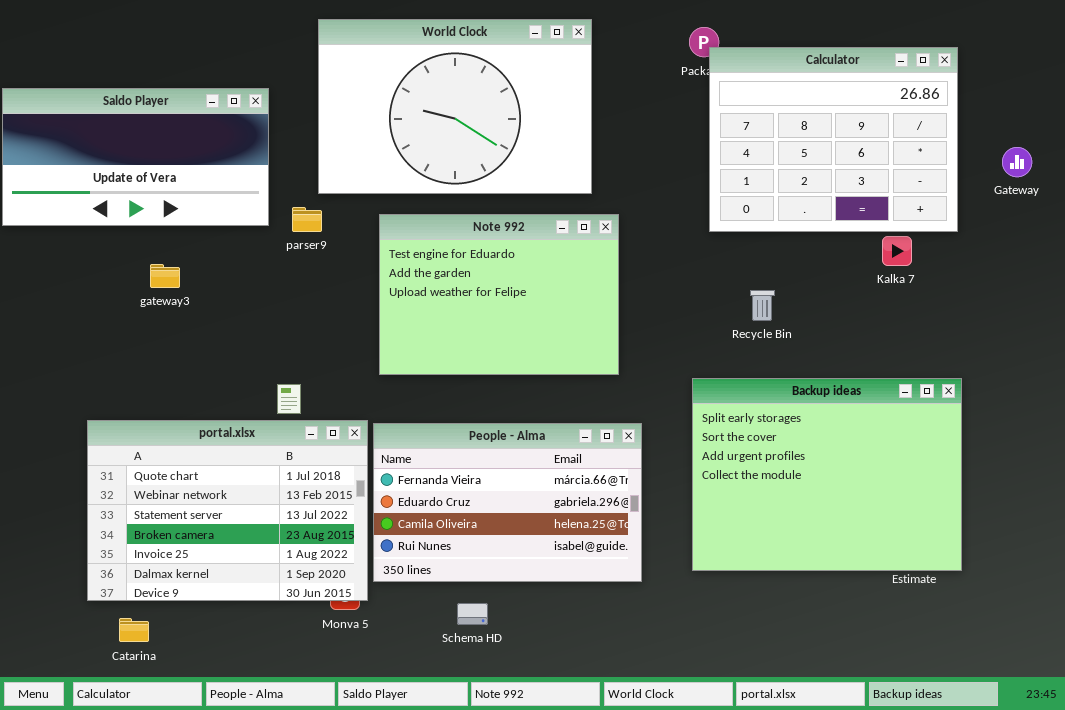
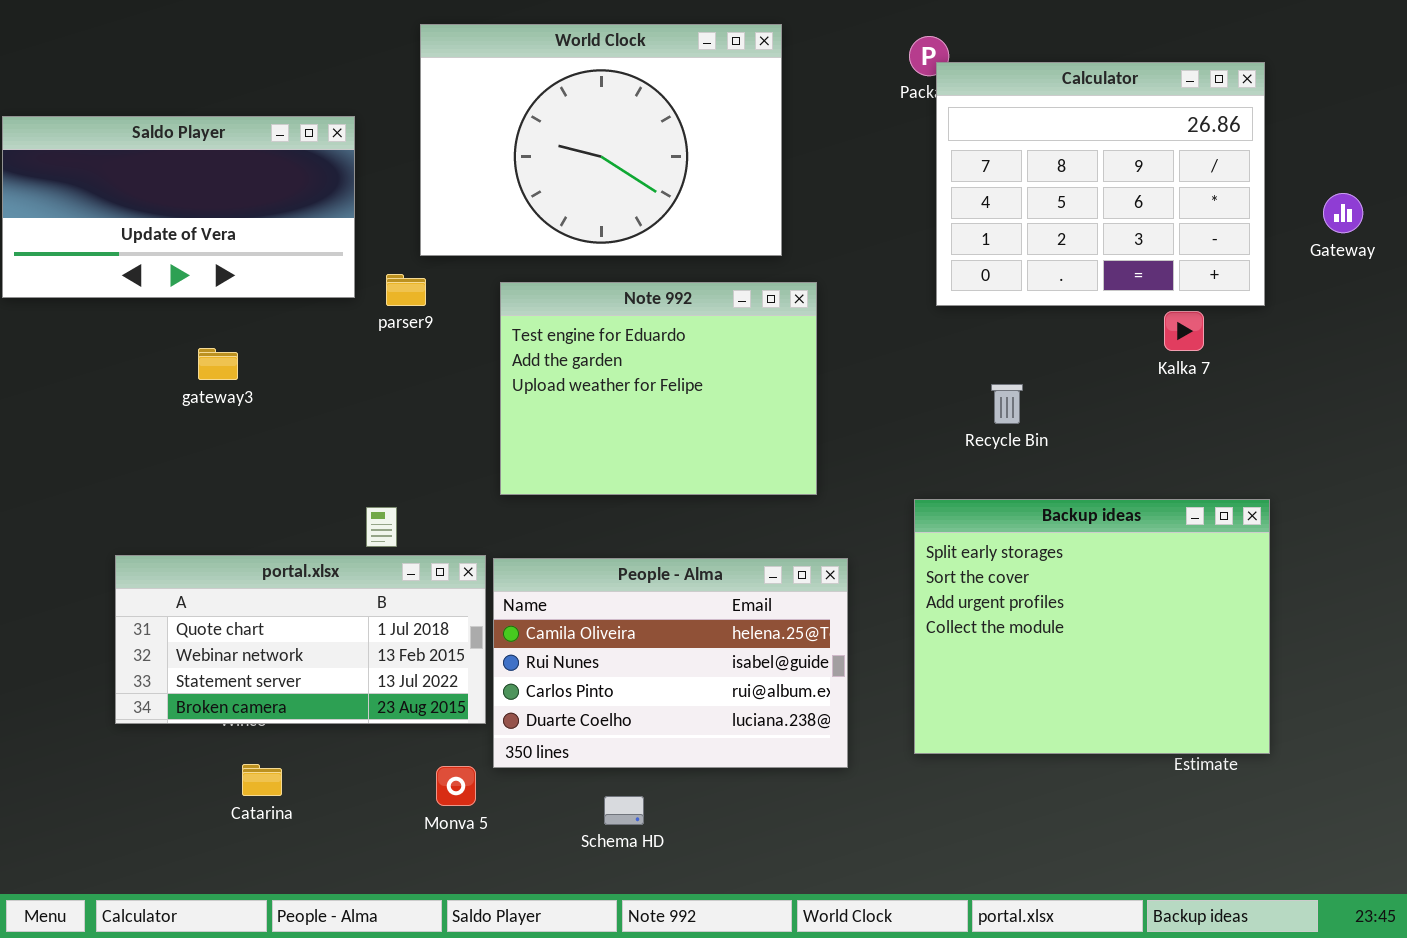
portal.xlsx: [87,420,368,601] -> [115,555,486,724], resized
People - Alma: [373,423,642,582] -> [493,558,848,768], scrolled down 2 rows
Catarina: [119,618,149,642] -> [242,764,282,796], moved

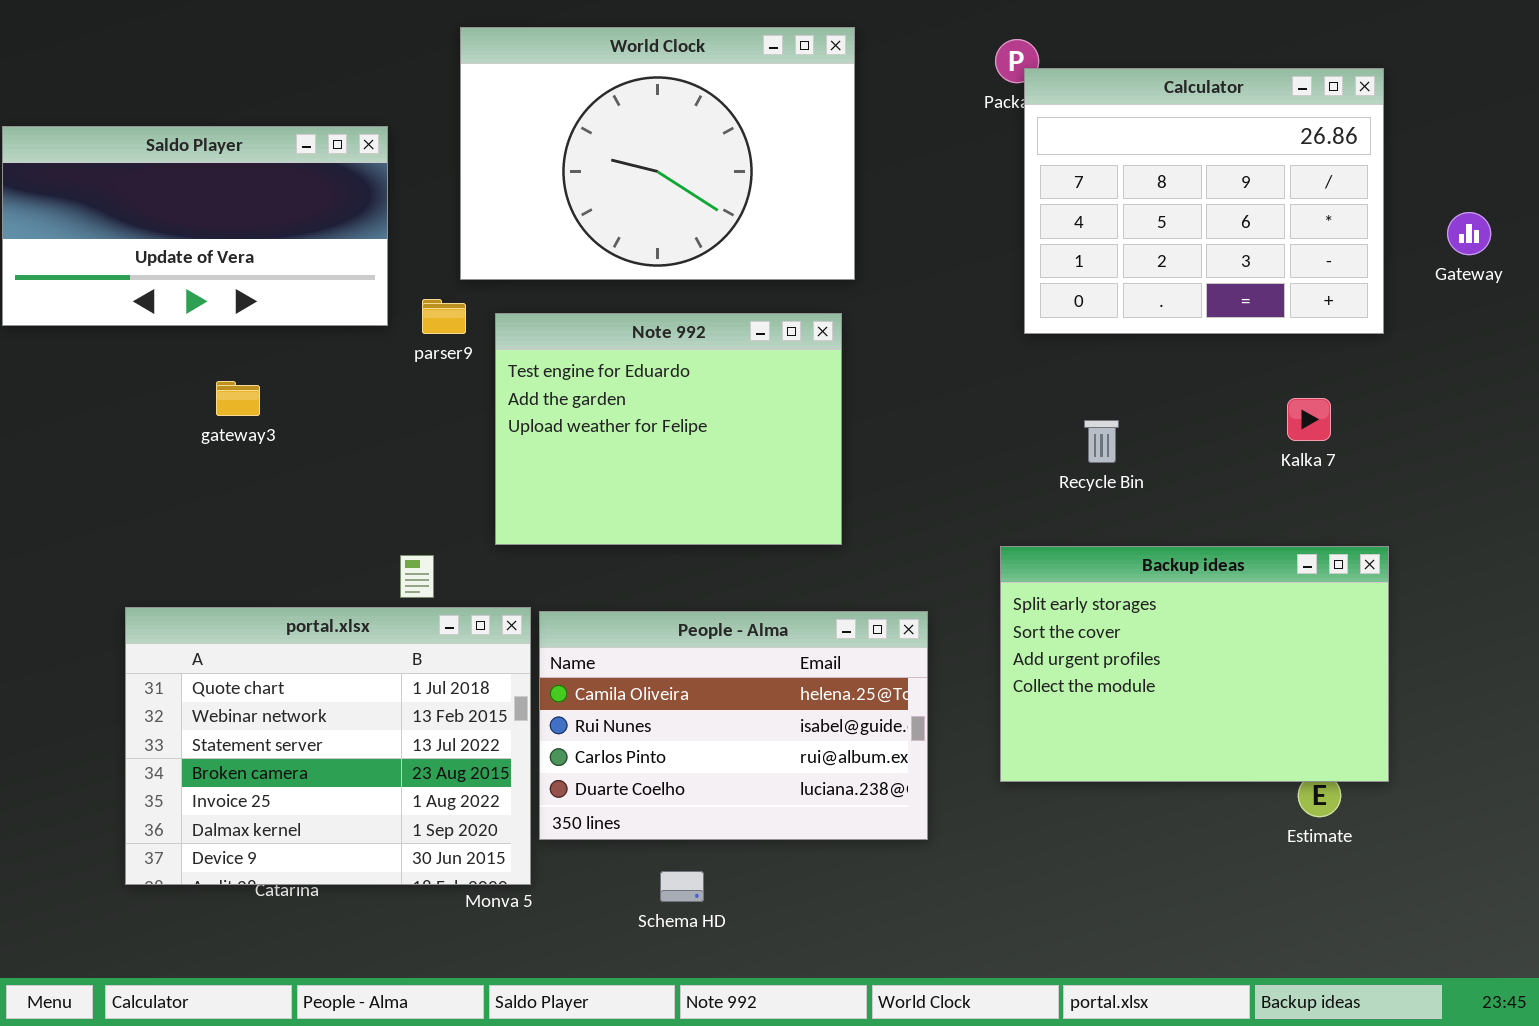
Note 992: [500,282,817,495] -> [495,313,842,545], moved
Kalka 7: [1164,311,1204,351] -> [1287,398,1331,441], moved
Backup ideas: [914,499,1270,754] -> [1000,546,1389,782], resized
portal.xlsx: [115,555,486,724] -> [125,607,531,885], resized

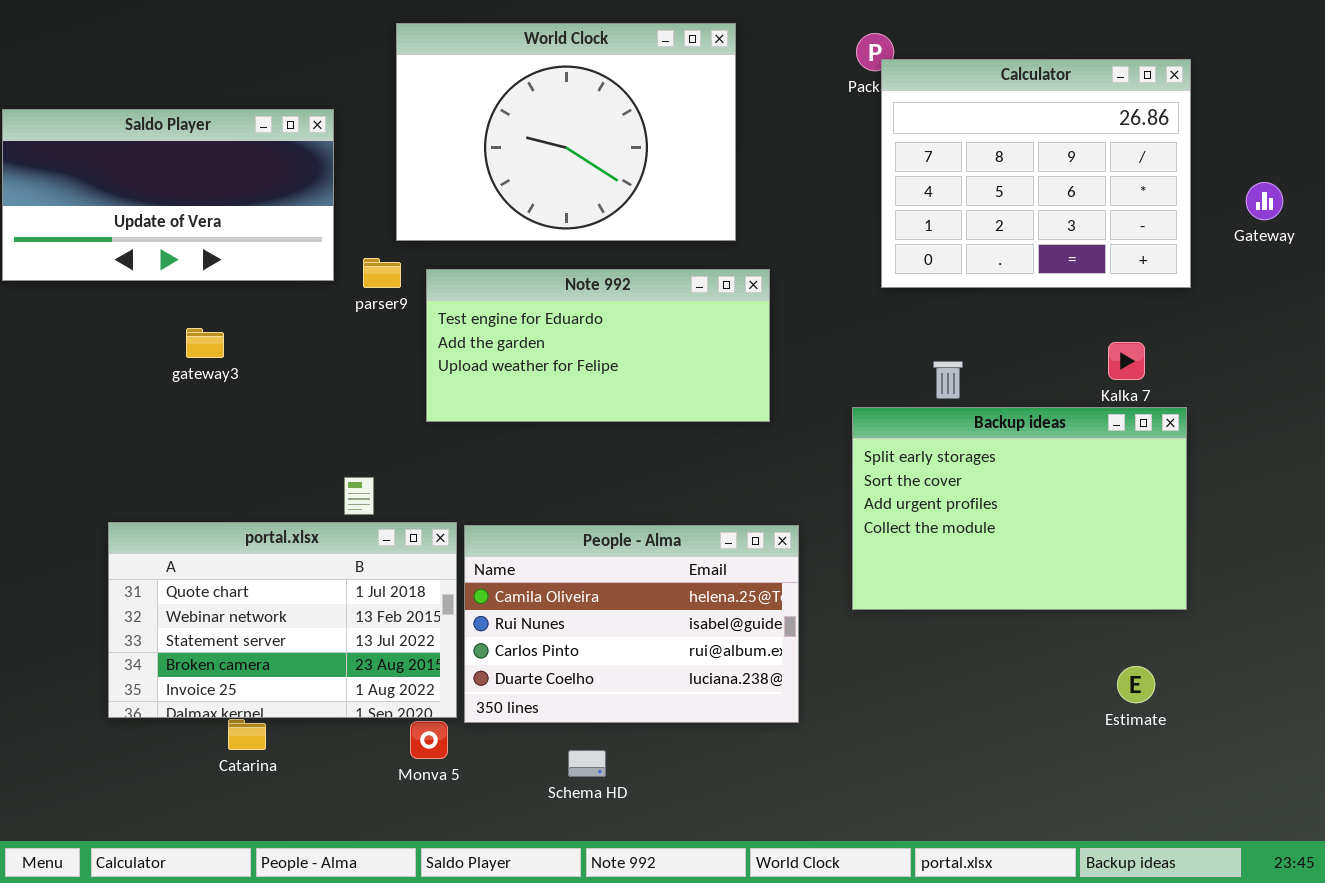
Note 992: [495,313,842,545] -> [426,269,770,422], resized
Backup ideas: [1000,546,1389,782] -> [852,407,1187,610], moved
portal.xlsx: [125,607,531,885] -> [108,522,457,718], resized

